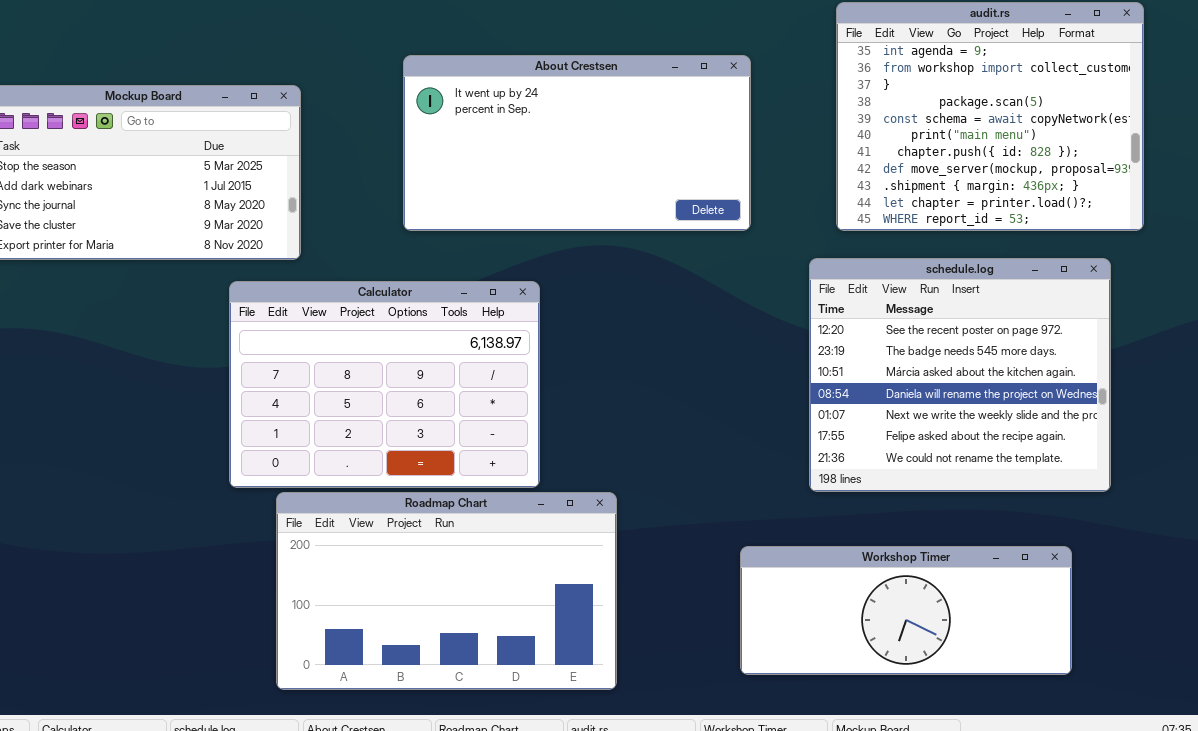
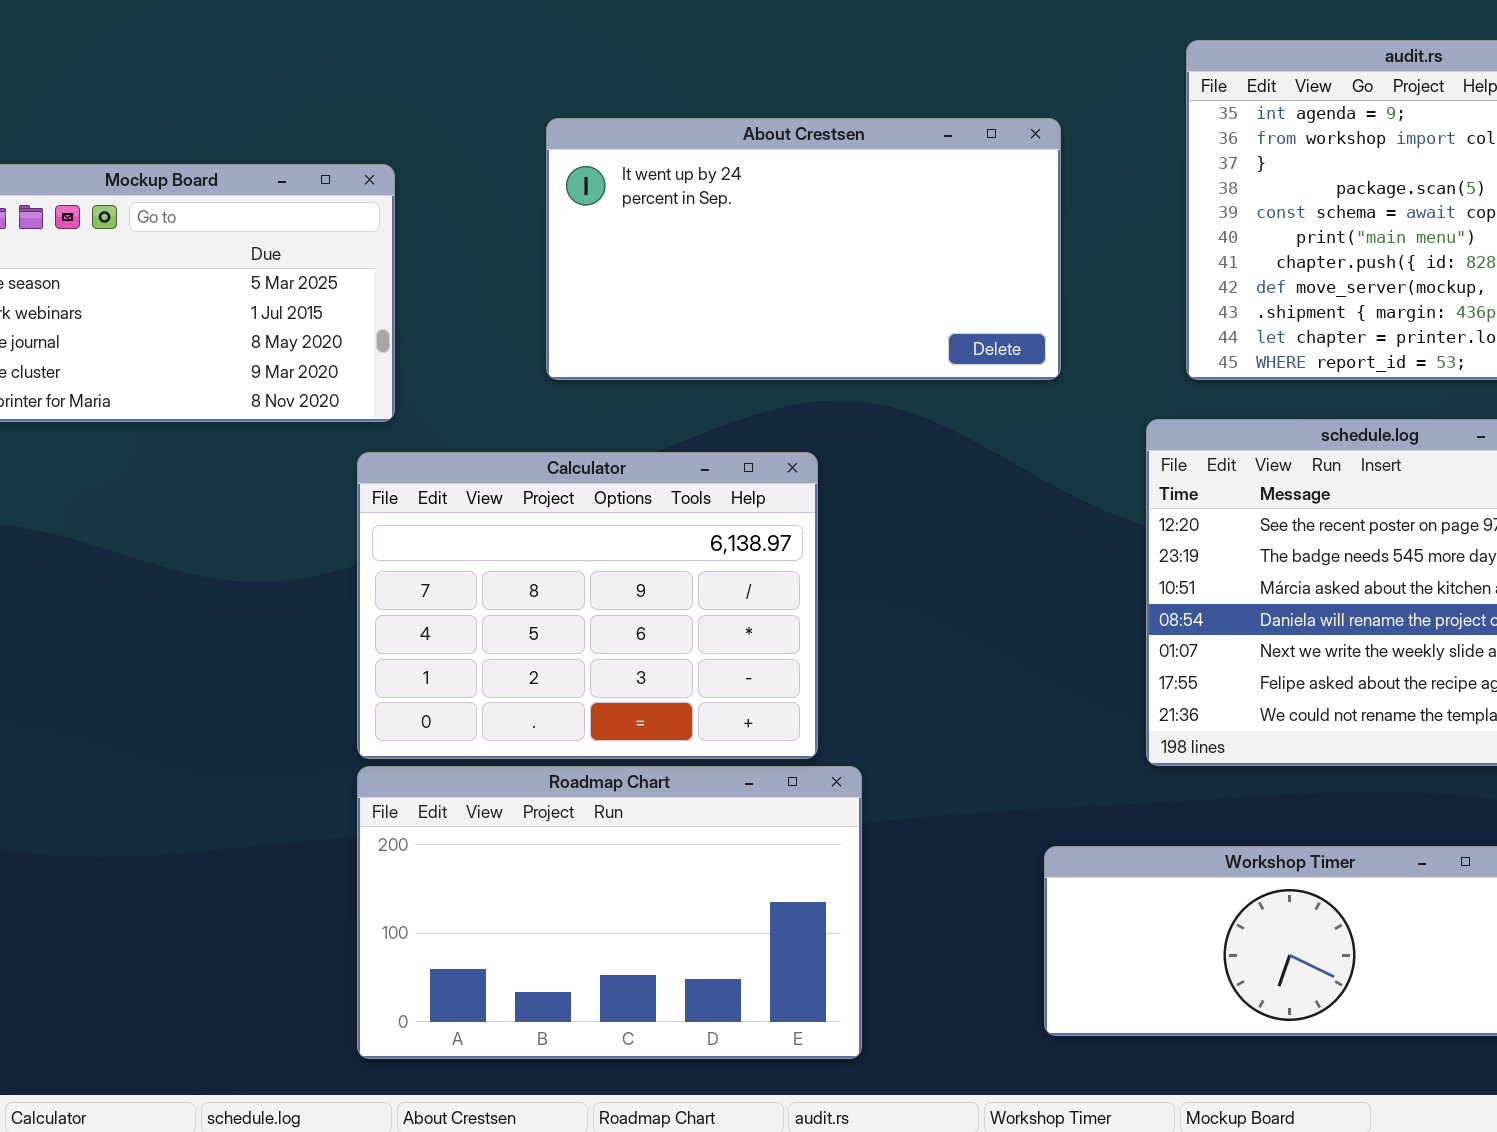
Calculator: [229,281,540,488] -> [357,452,818,759], moved

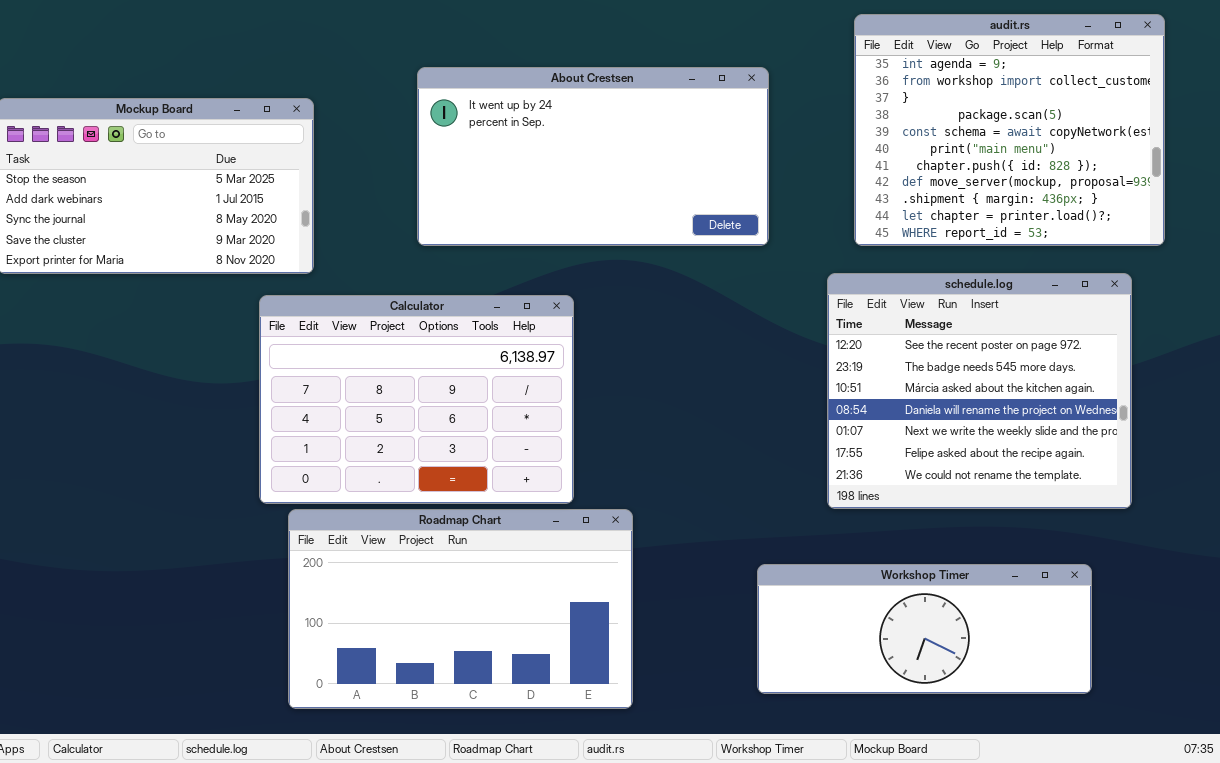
Calculator: [357,452,818,759] -> [259,295,574,504], moved

